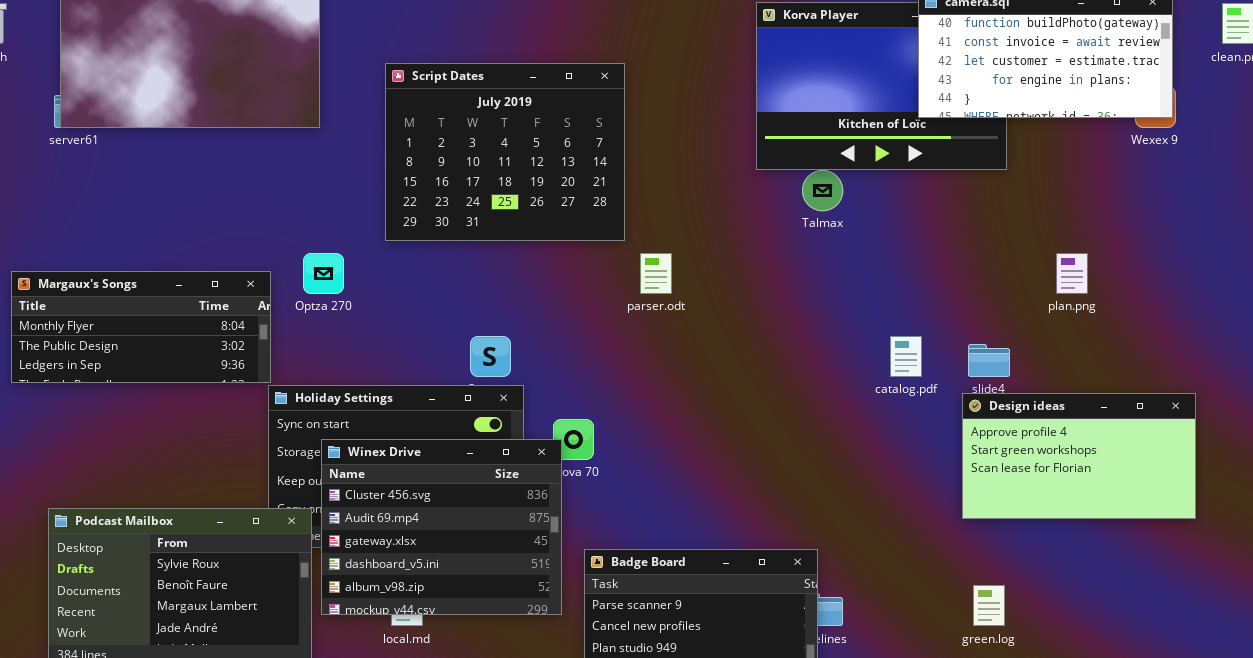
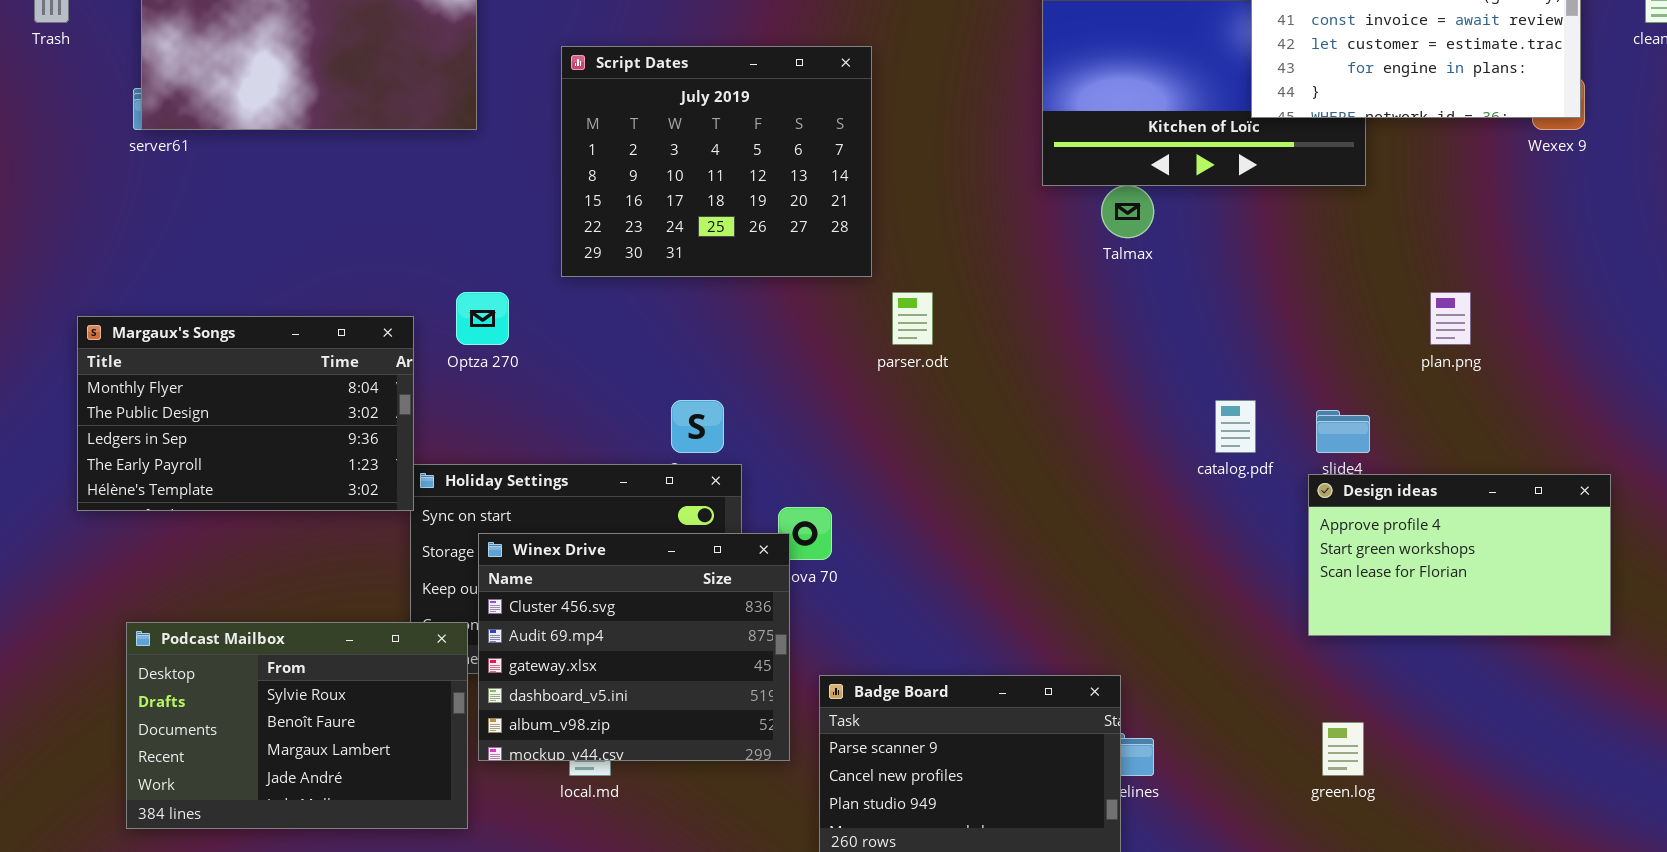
Margaux's Songs: [11,271,271,383] -> [77,316,414,511], resized

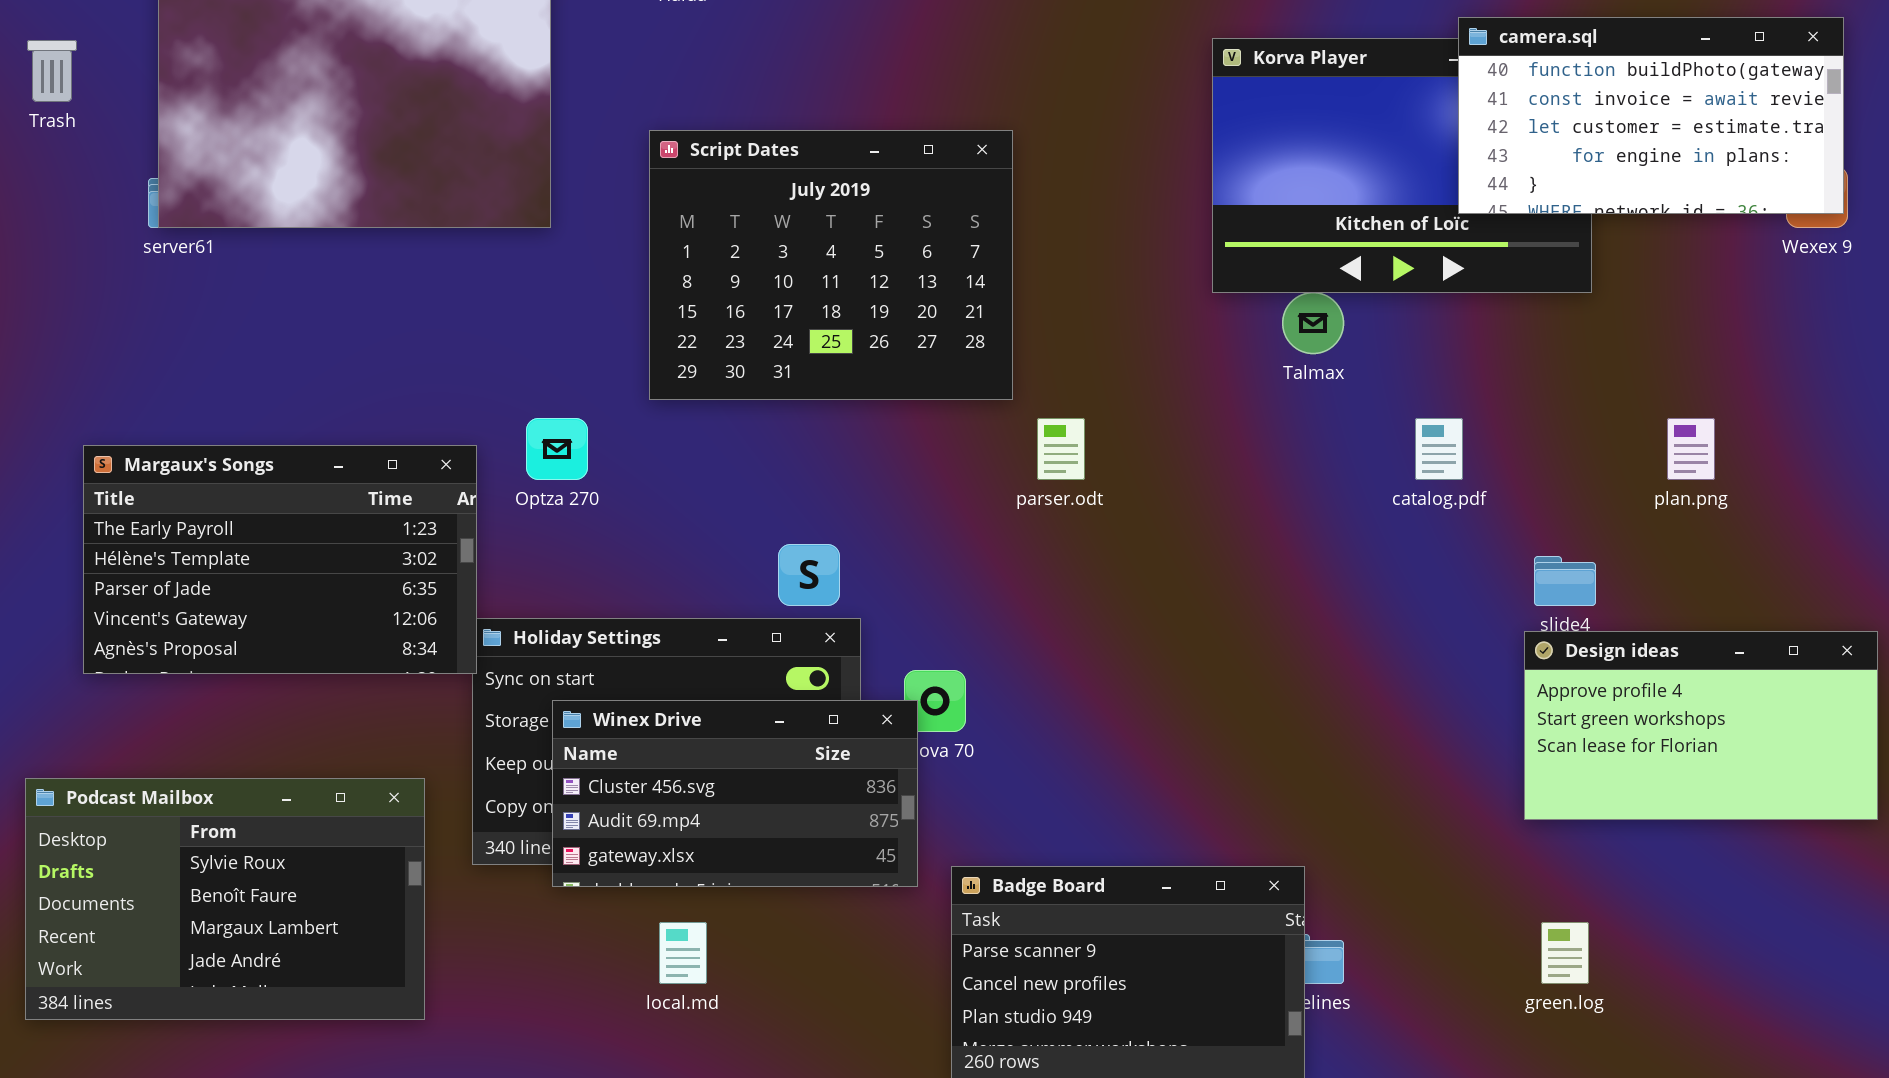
Margaux's Songs: [77,316,414,511] -> [83,445,477,674], scrolled down 3 rows
catalog.pdf: [1215,400,1256,453] -> [1415,418,1463,480], moved
Winex Drive: [478,533,790,761] -> [552,700,918,887], resized
Podcast Mailbox: [126,622,468,829] -> [25,778,425,1020], moved

